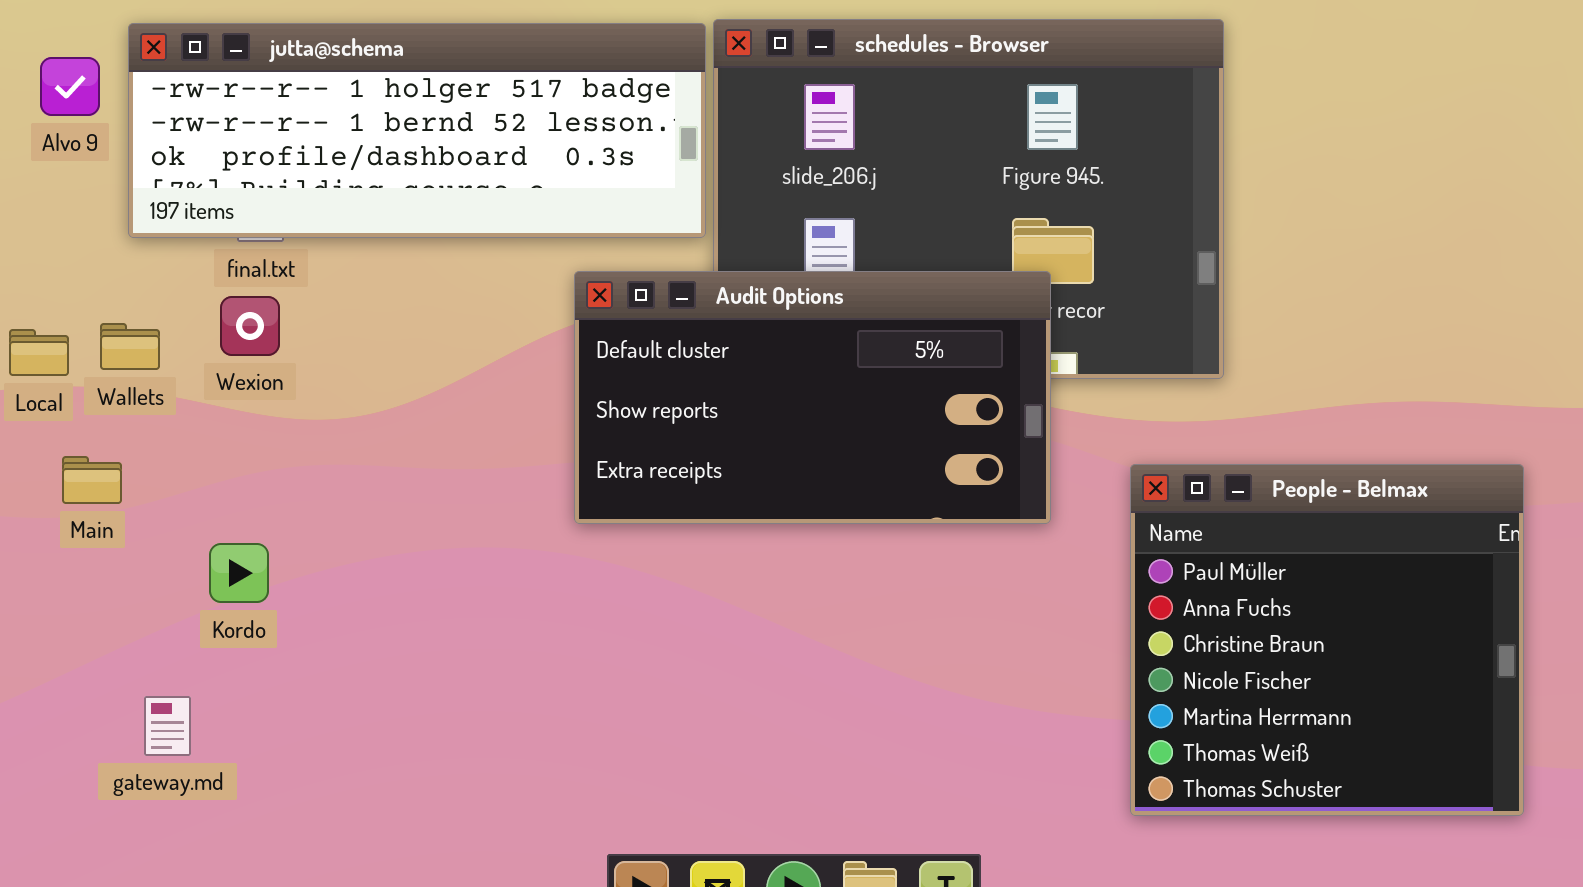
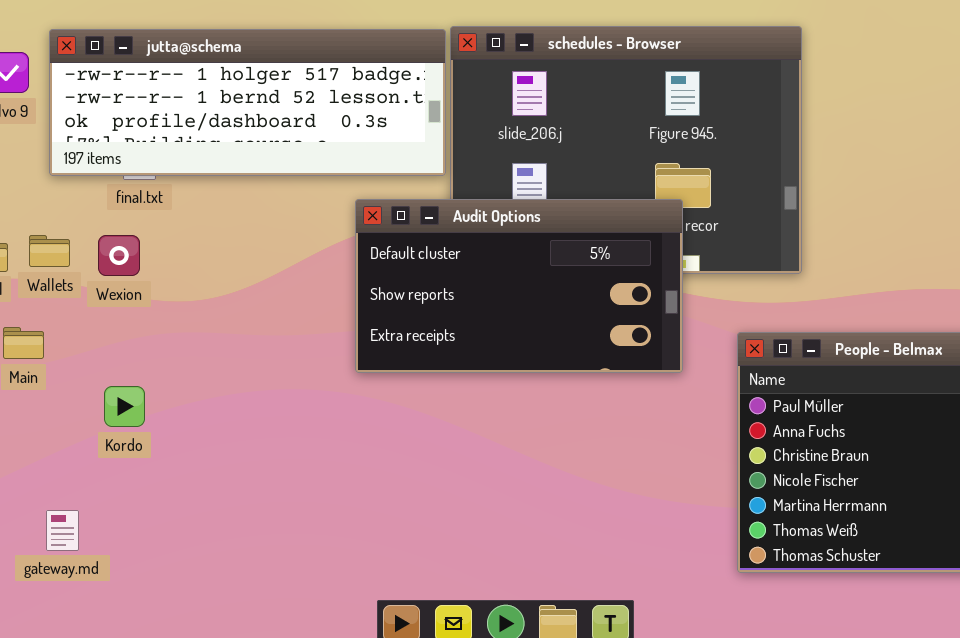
Wexion: [220,296,280,356] -> [98,235,140,276], moved
gateway.md: [144,696,191,756] -> [46,510,79,551], moved

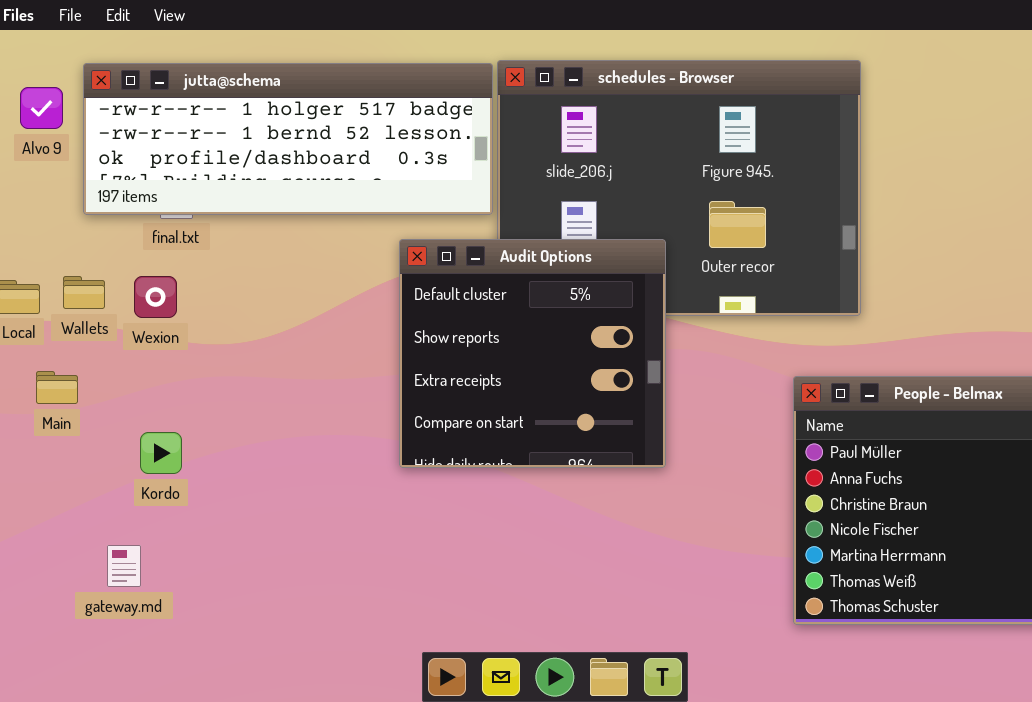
Audit Options: [355,199,683,373] -> [399,239,666,468], resized
gateway.md: [46,510,79,551] -> [107,545,141,587], moved

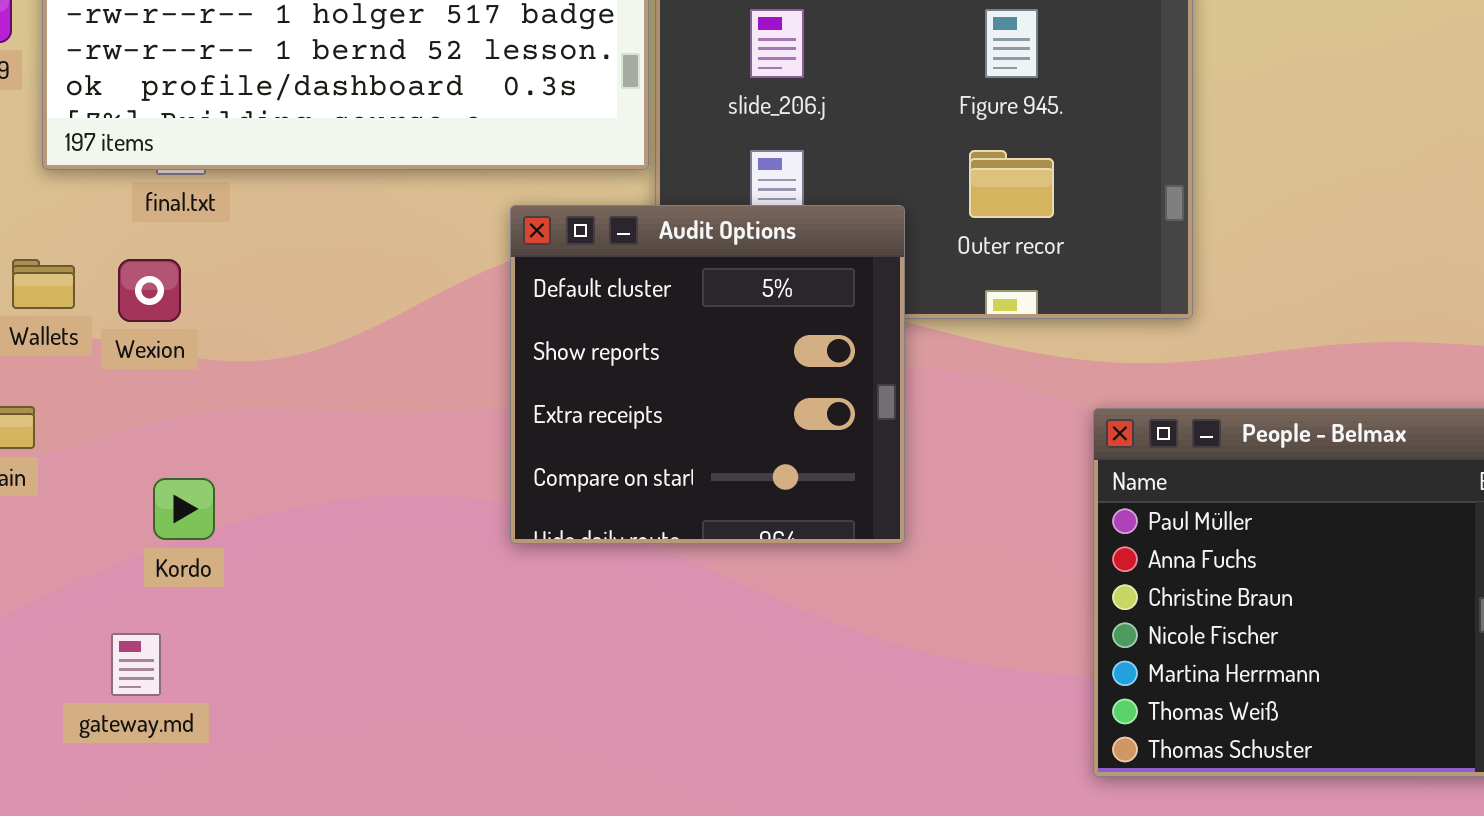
Kordo: [140,432,182,474] -> [153,478,215,540], moved
gateway.md: [107,545,141,587] -> [111,633,161,696], moved

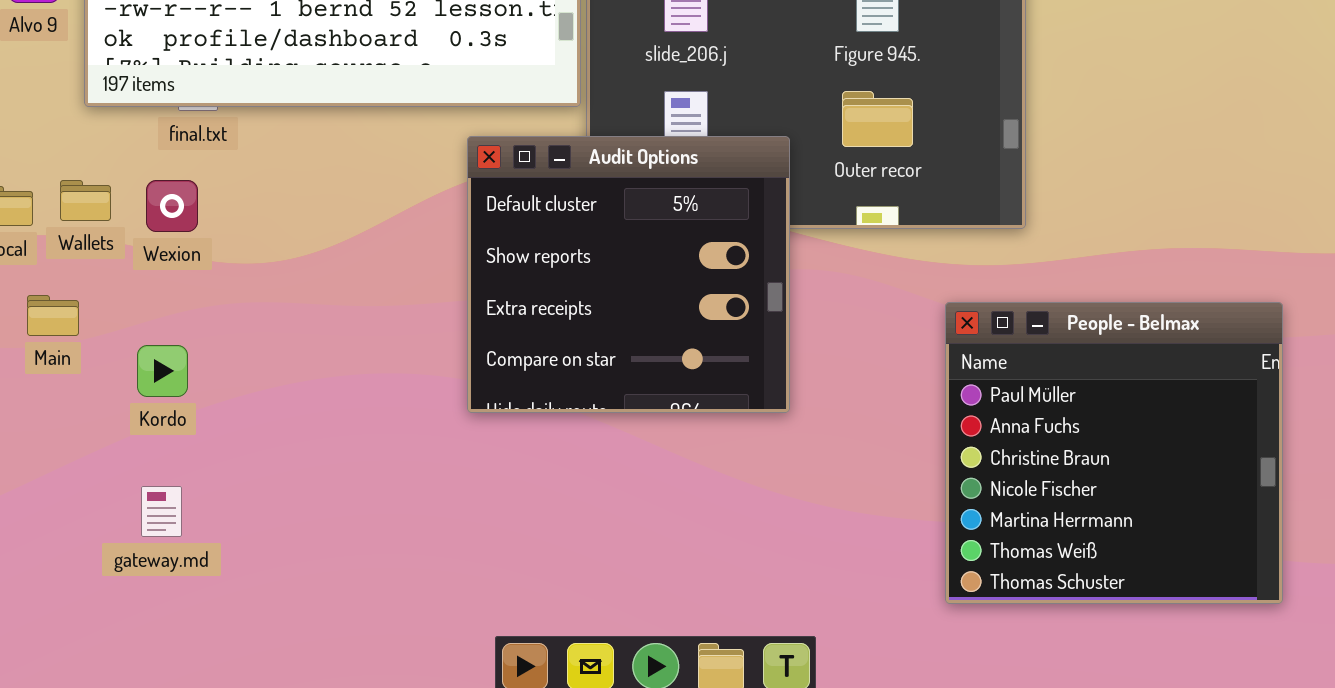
Kordo: [153,478,215,540] -> [137,345,188,397], moved

